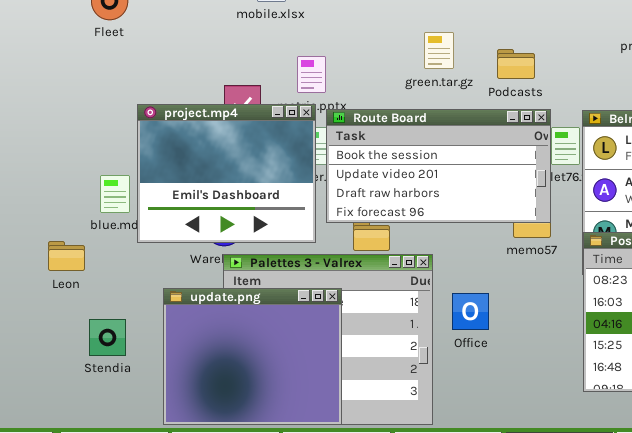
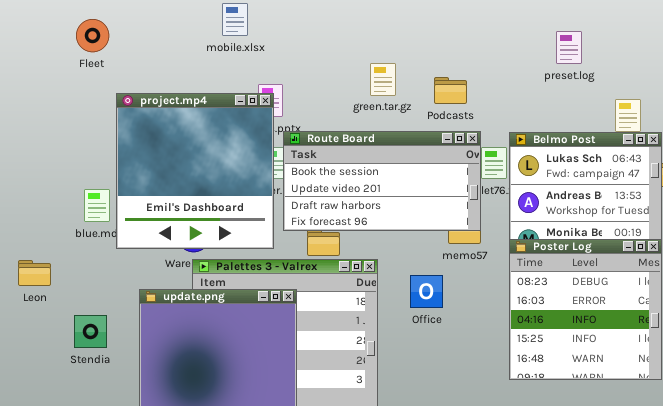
project.mp4: [137,104,316,243] -> [116,93,274,249], resized
Leon: [48,241,85,271] -> [18,260,51,286], moved
Office: [452,293,489,330] -> [410,275,443,308], moved

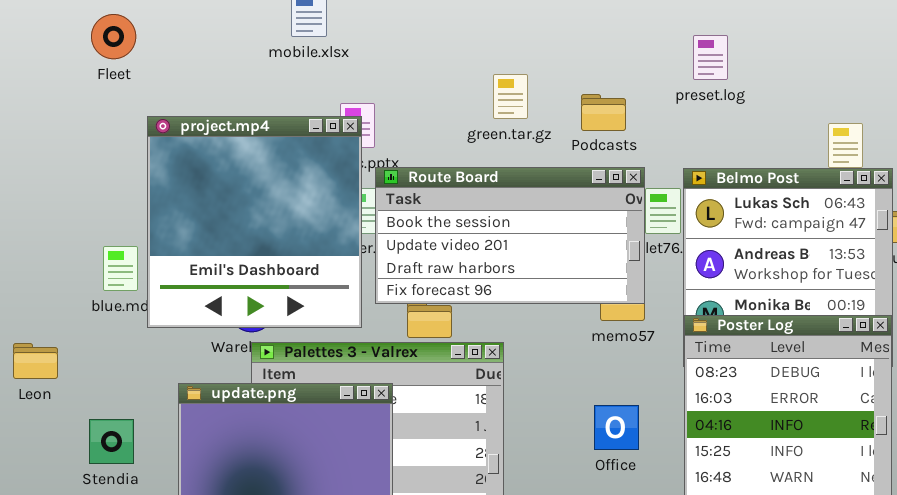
preset.log: [556,31,582,64] -> [693,35,728,80], moved
Office: [410,275,443,308] -> [594,405,639,450], moved

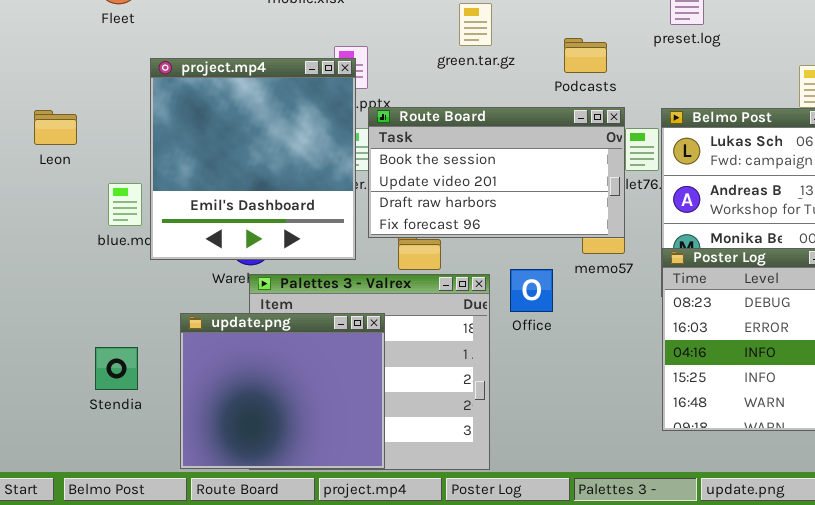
green.tar.gz: [493,74,528,119] -> [459,3,492,46], moved
Leon: [13,343,58,379] -> [34,110,77,145], moved
Office: [594,405,639,450] -> [510,269,553,312], moved

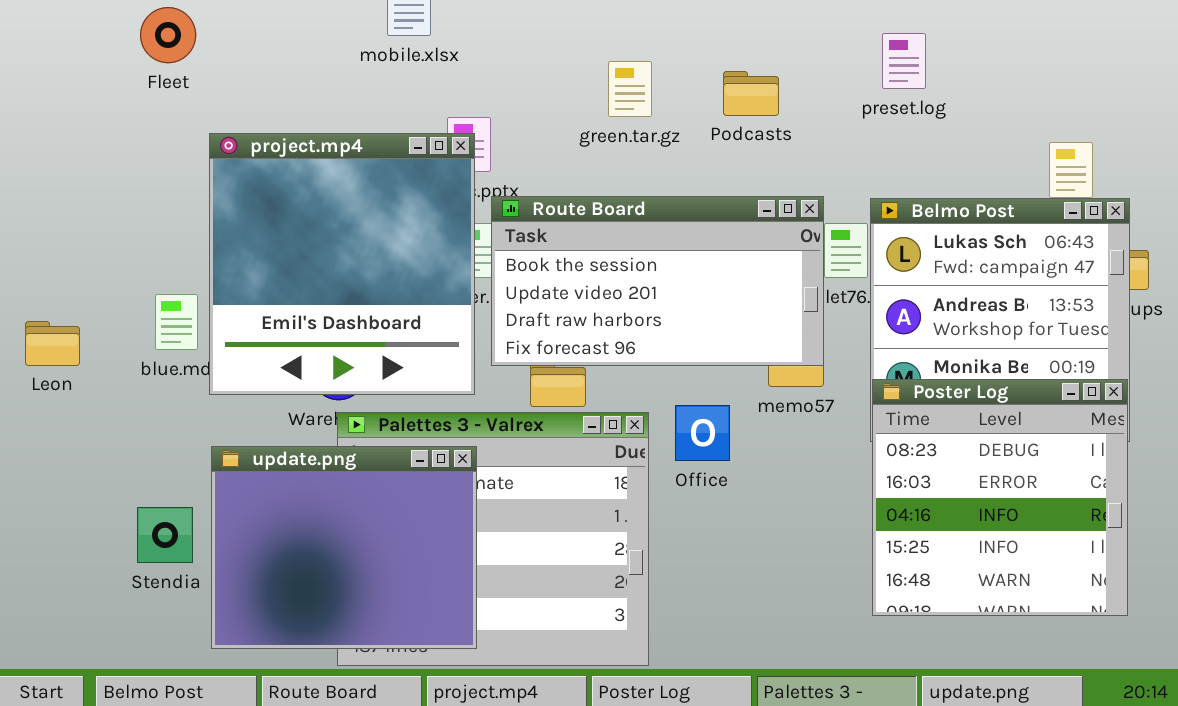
Podcasts: [564,38,607,73] -> [723,71,779,116], moved
Leon: [34,110,77,145] -> [25,321,80,366], moved
update.png: [180,313,385,469] -> [211,446,477,649], moved

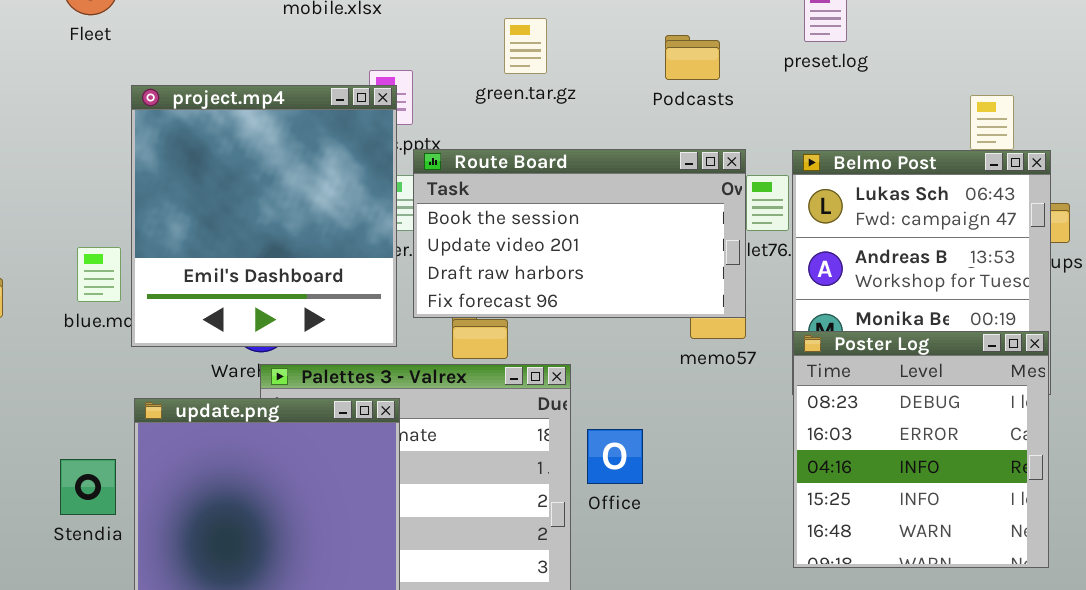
green.tar.gz: [608,61,652,117] -> [504,18,547,74], moved
Podcasts: [723,71,779,116] -> [665,35,720,80], moved
Office: [675,405,730,461] -> [587,429,643,484], moved

